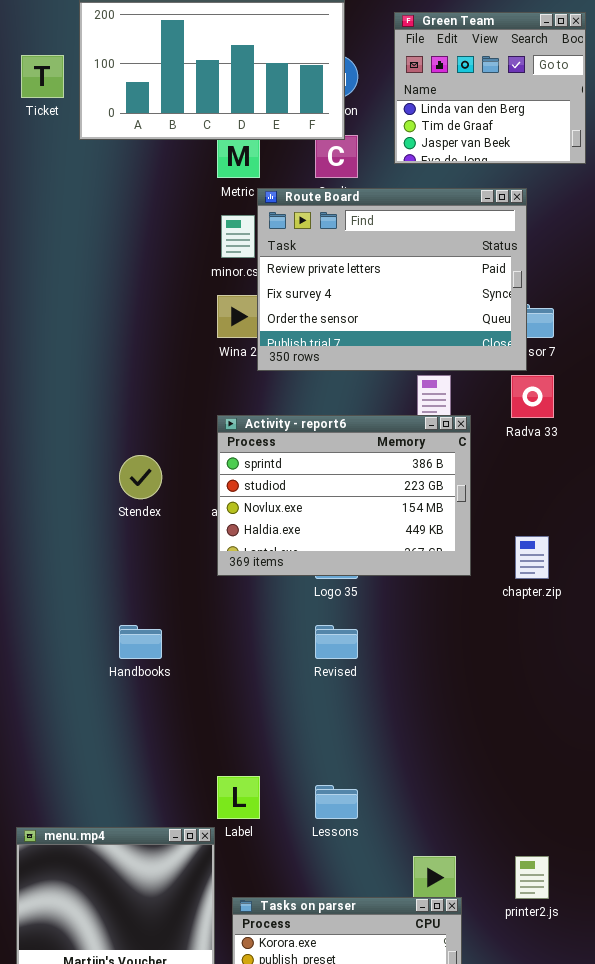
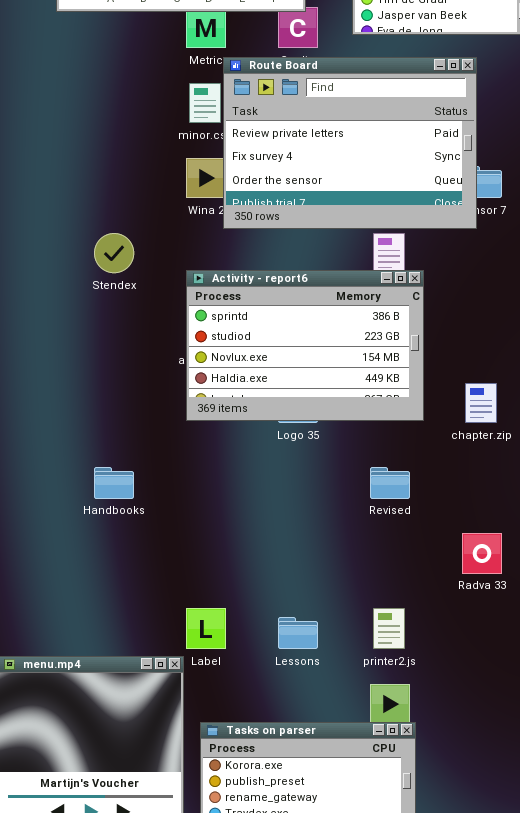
Radva 33: [511,375,554,418] -> [462,533,502,574], moved
Stendex: [119,455,162,499] -> [94,233,134,273], moved
Revised: [315,625,358,659] -> [370,467,410,499], moved
printer2.js: [515,856,549,899] -> [373,608,405,649], moved

